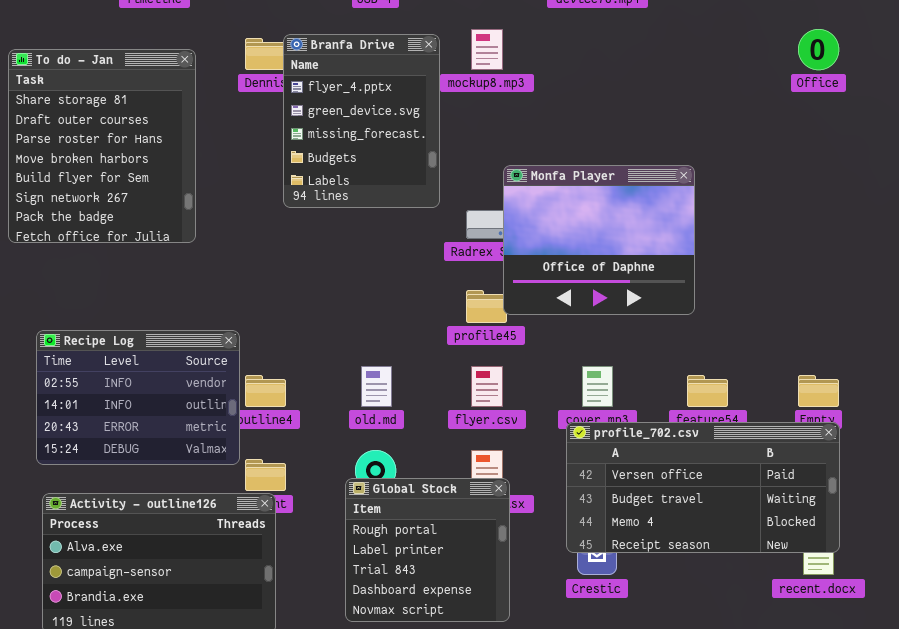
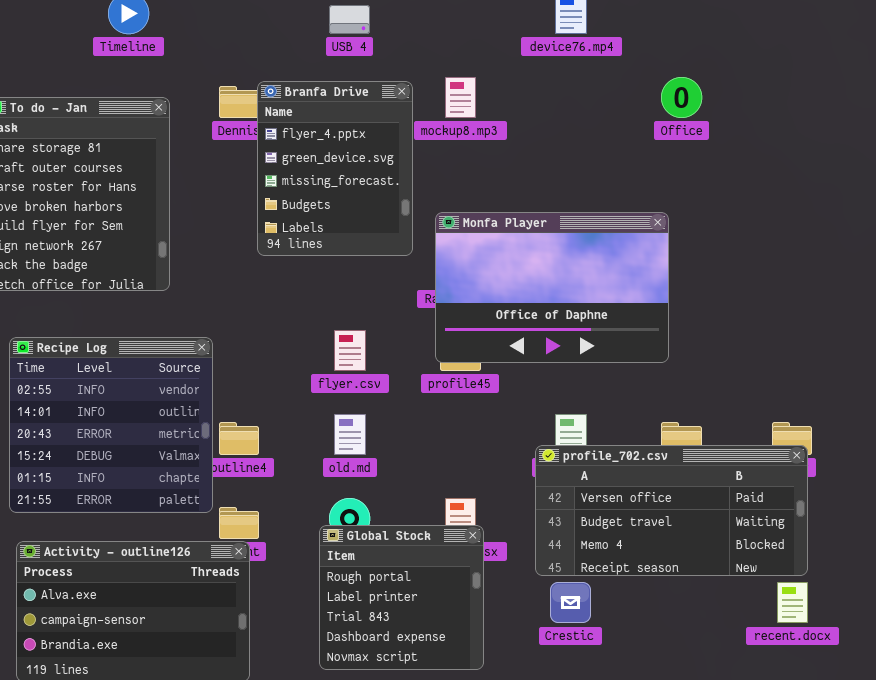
Office: [798,29,839,70] -> [661,77,702,118], moved
Monfa Player: [503,165,695,315] -> [435,212,669,363], resized
Recipe Log: [36,330,240,465] -> [9,337,213,513], resized
flyer.csv: [471,366,503,407] -> [334,330,366,371], moved
profile_702.csv: [566,422,840,553] -> [535,445,808,576], moved

